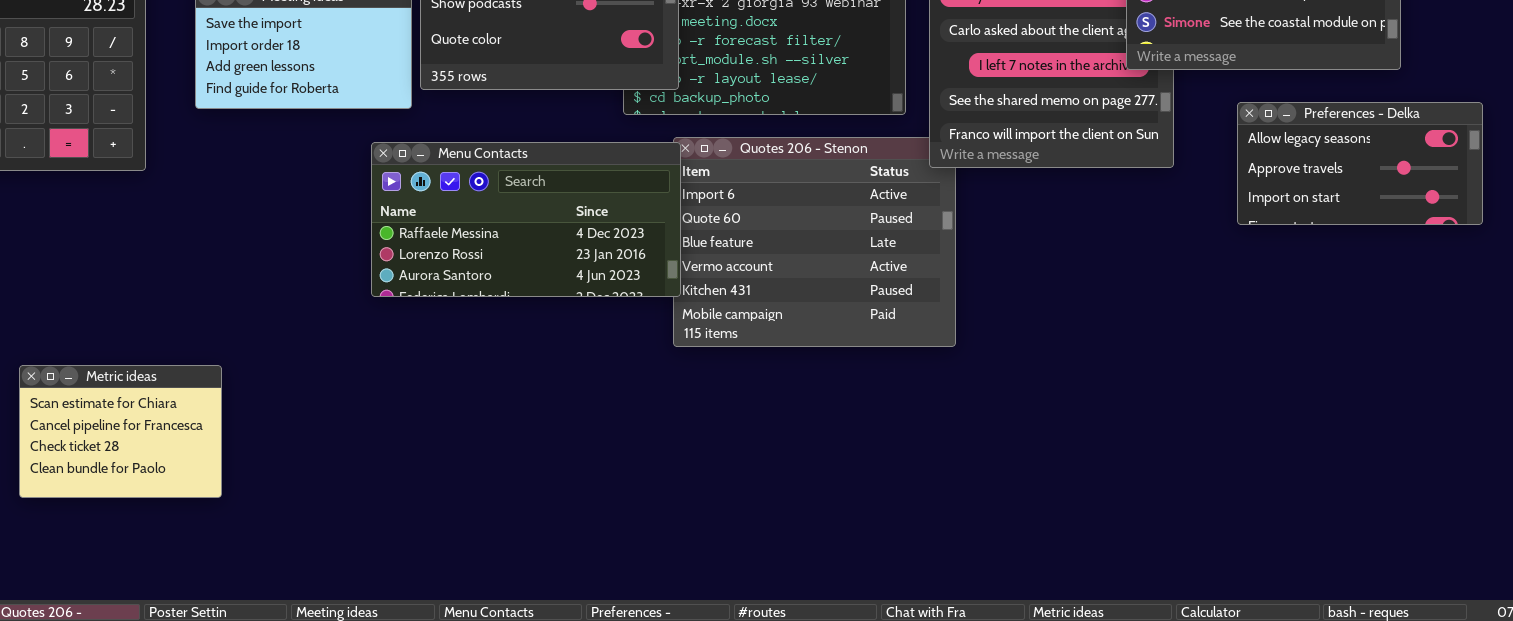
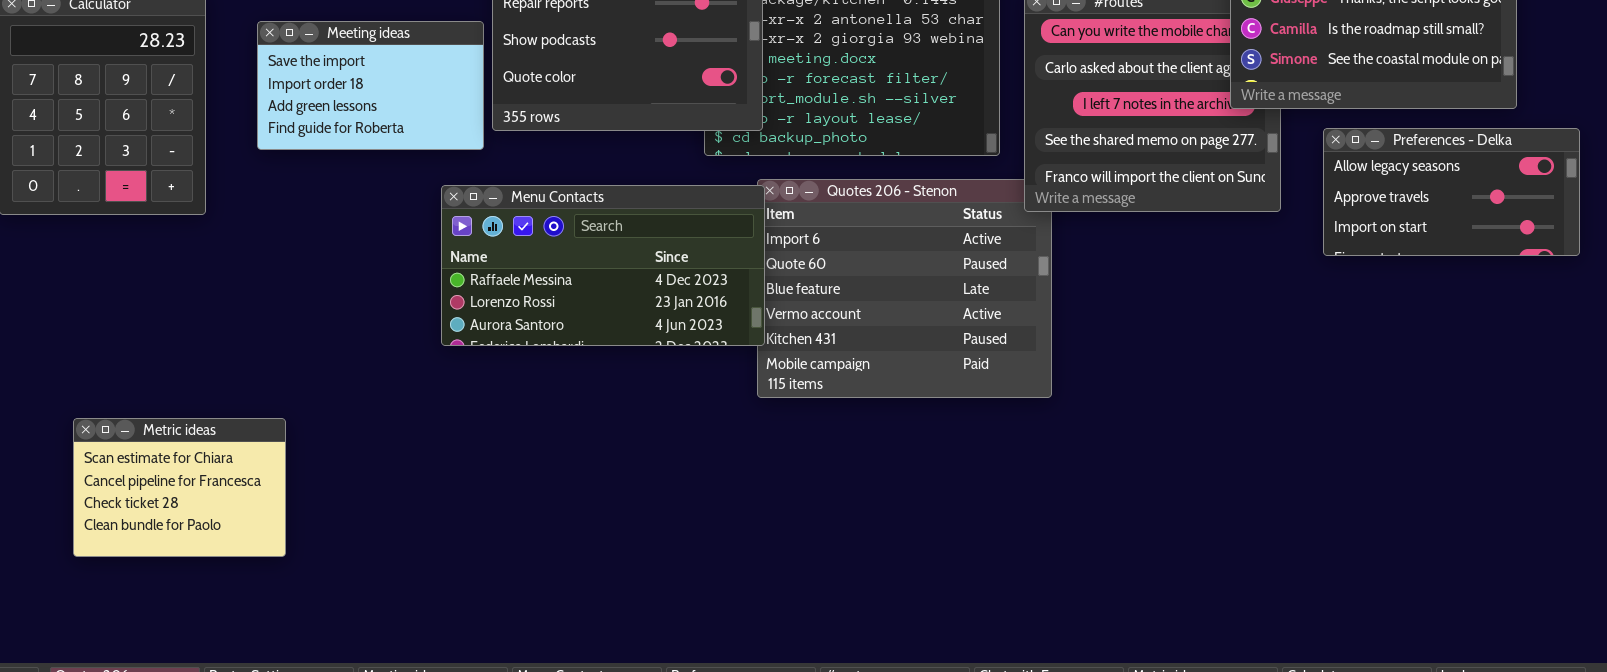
Preferences - Delka: [1237,102,1483,225] -> [1323,128,1580,256], moved

